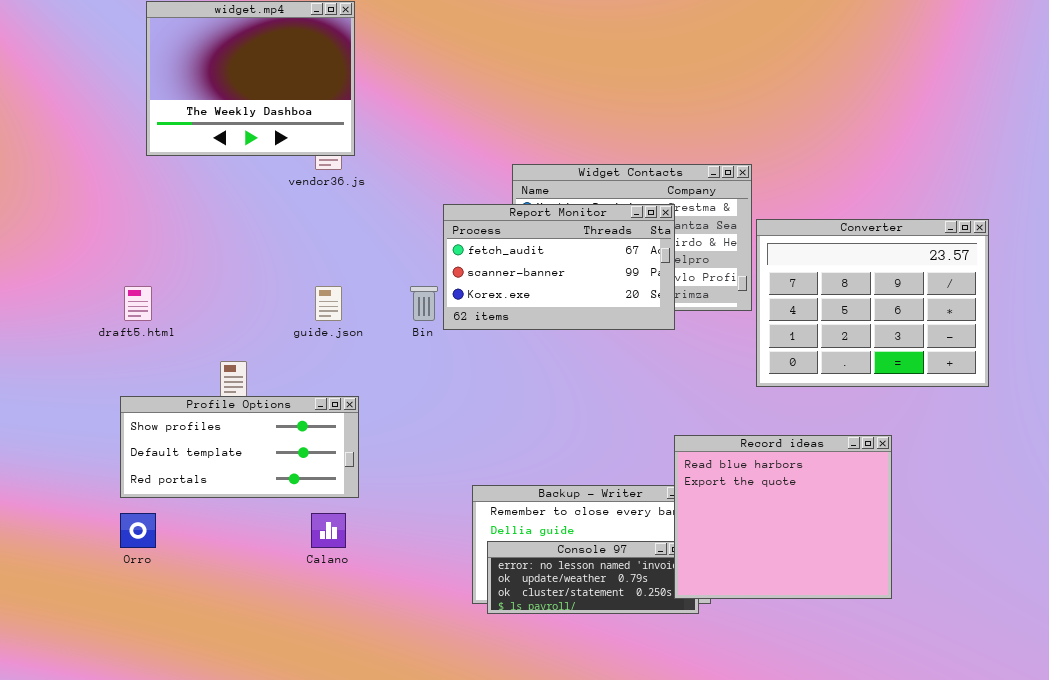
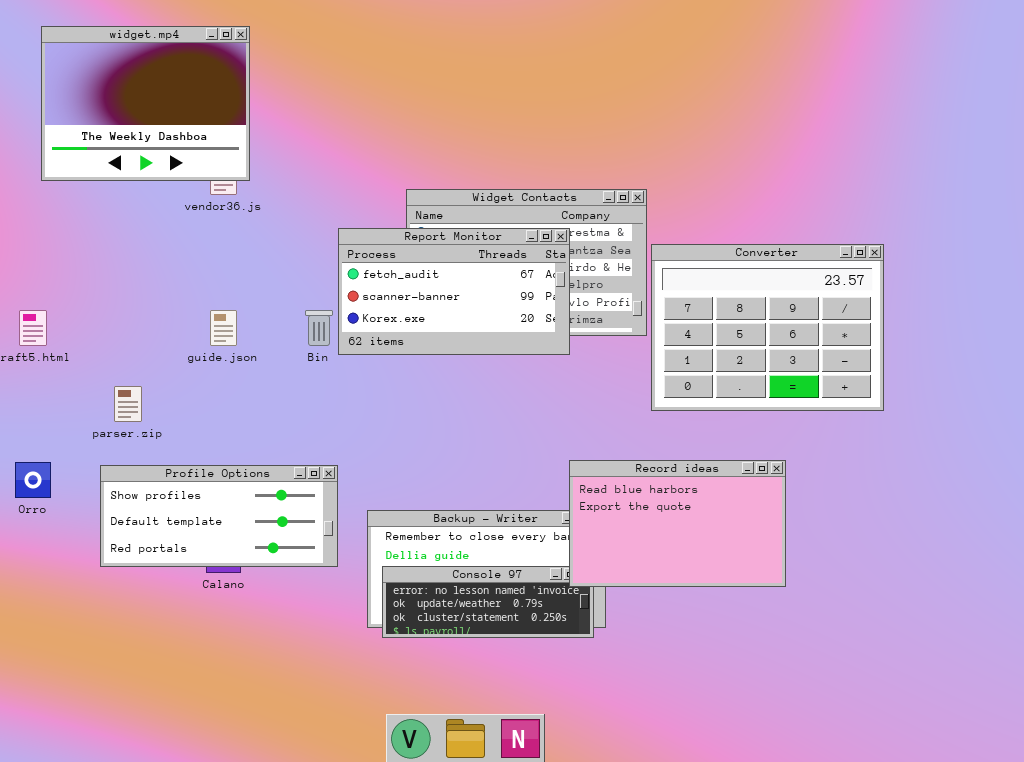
Profile Options: [120,396,359,498] -> [100,465,338,567], moved
Record ideas: [674,435,892,599] -> [569,460,786,587], resized
Orro: [120,513,156,548] -> [15,462,51,498], moved

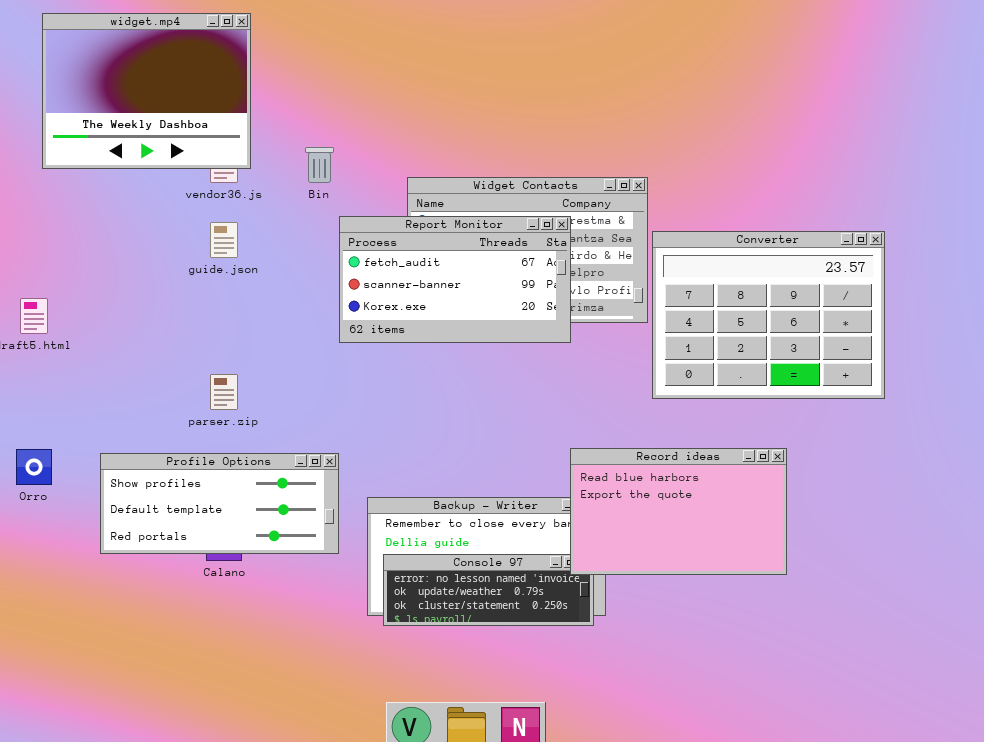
guide.json: [210,310,237,346] -> [210,222,238,258], moved
Bin: [305,310,333,346] -> [305,147,334,183], moved
parser.zip: [114,386,142,422] -> [210,374,238,410], moved

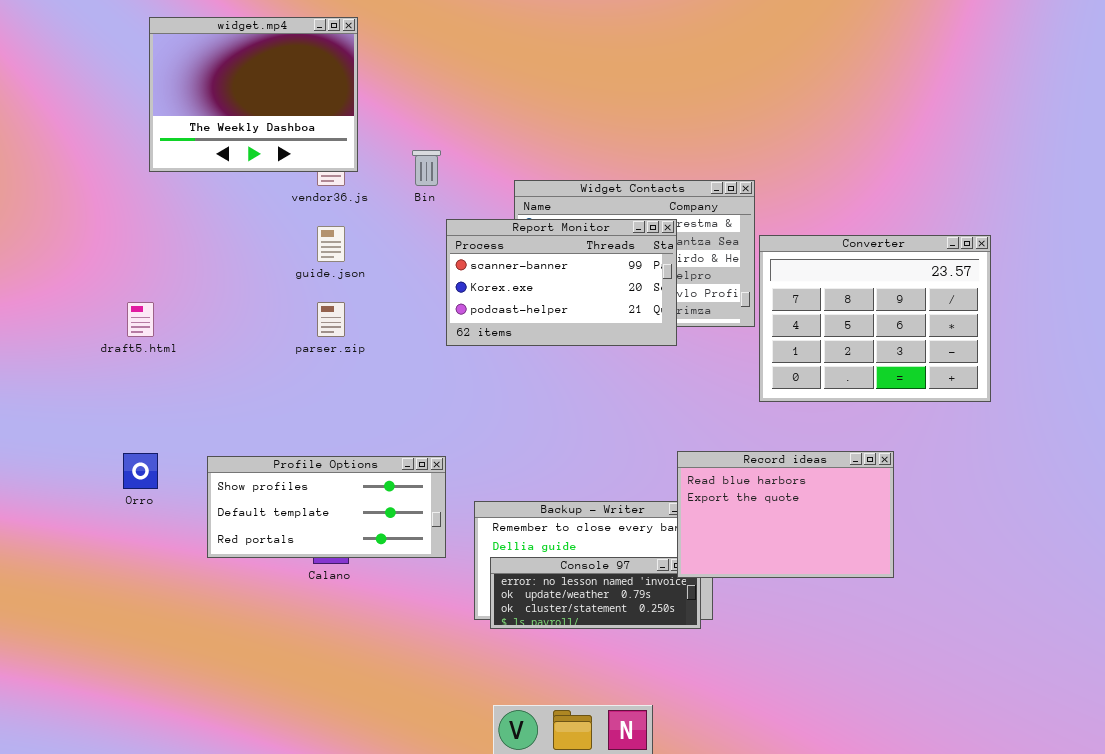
Report Monitor: [339,216,571,343] -> [446,219,677,346], scrolled down 1 row
parser.zip: [210,374,238,410] -> [317,302,345,337], moved

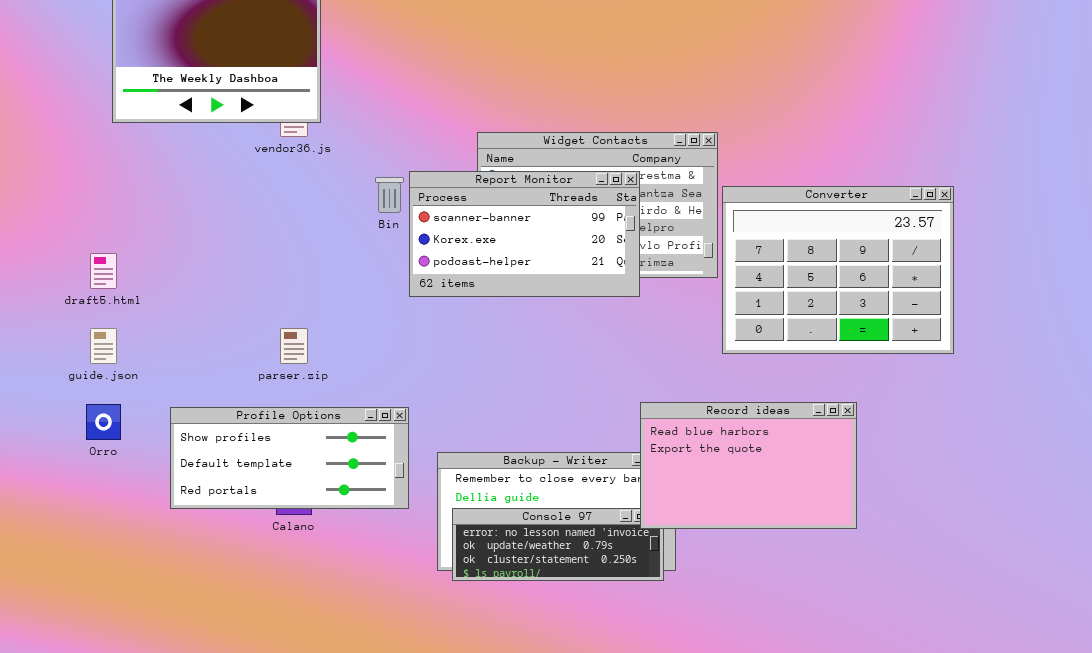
Bin: [412,150,441,186] -> [375,177,404,213], moved
guide.json: [317,226,345,262] -> [90,328,117,364], moved
parser.zip: [317,302,345,337] -> [280,328,308,364], moved

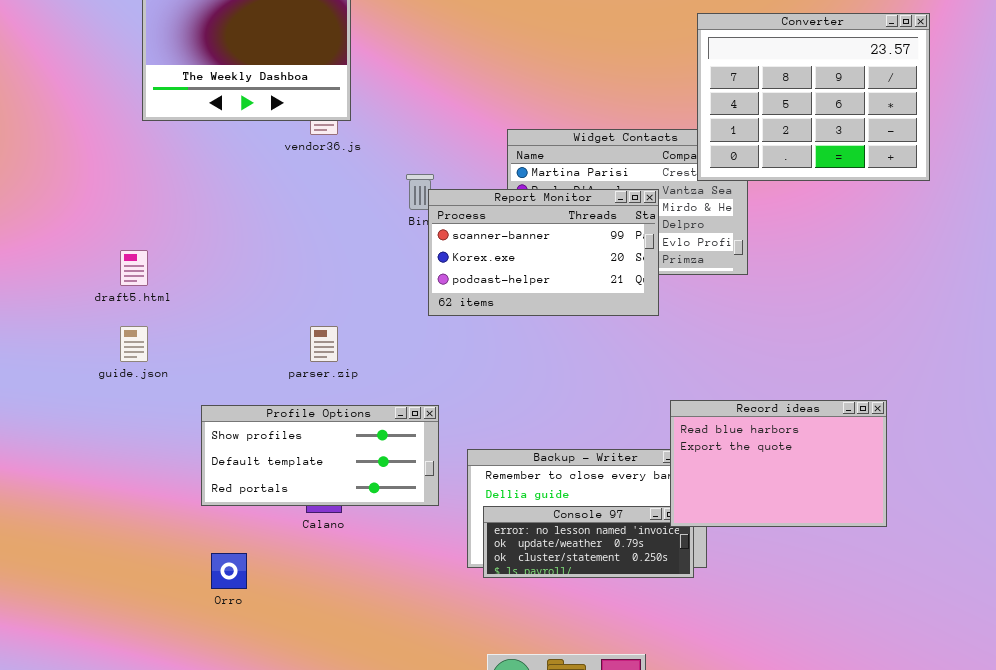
Report Monitor: [409,171,640,297] -> [428,189,659,316], moved
Converter: [722,186,954,354] -> [697,13,930,181], moved
Orro: [86,404,121,440] -> [211,553,247,589], moved

